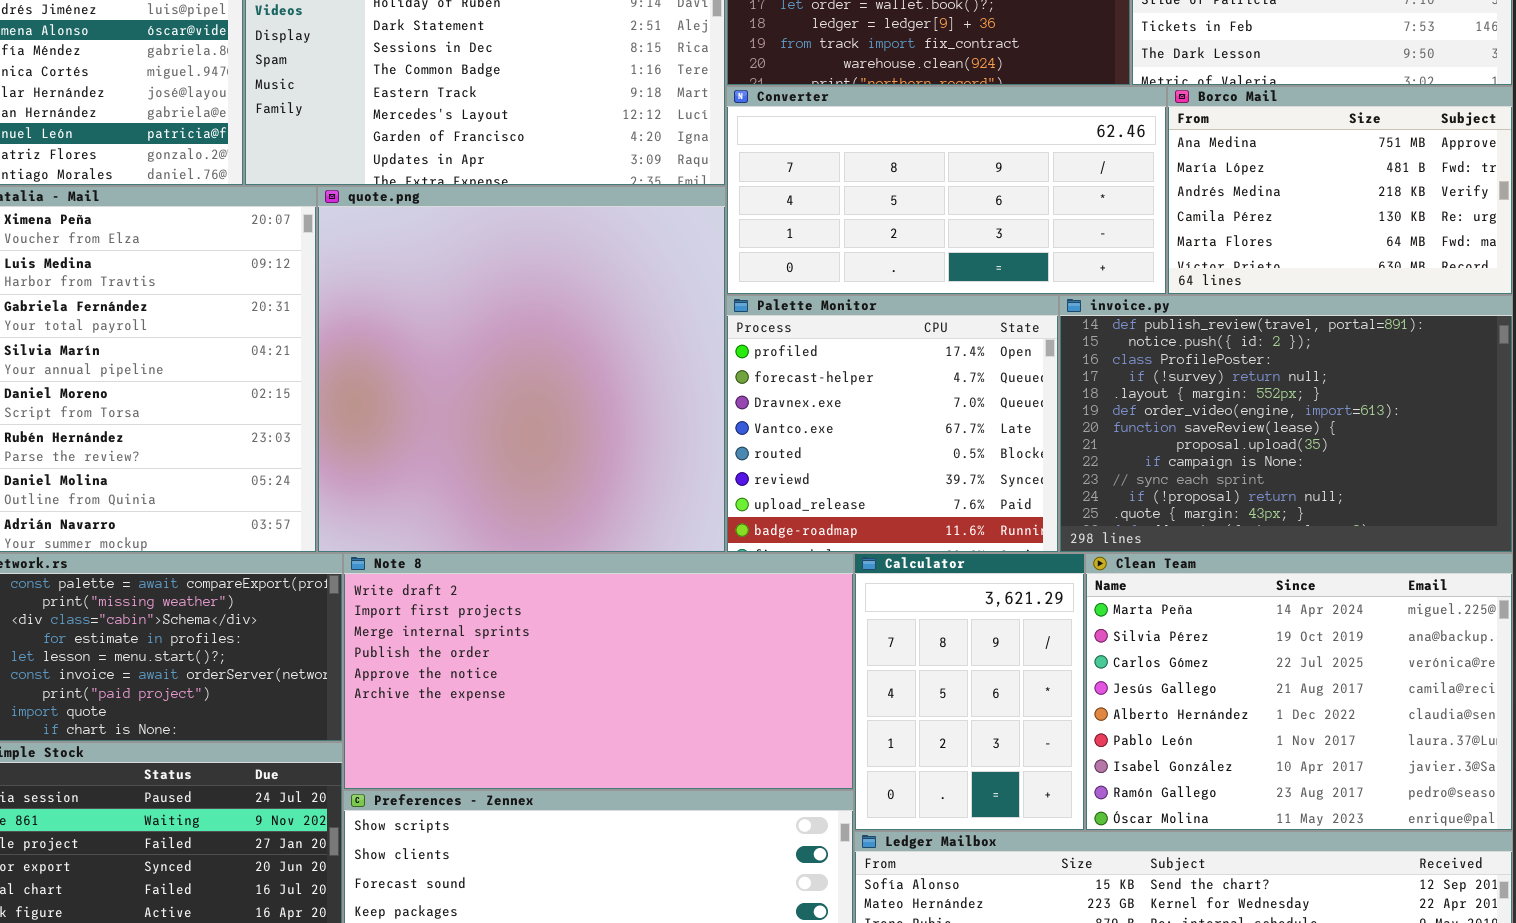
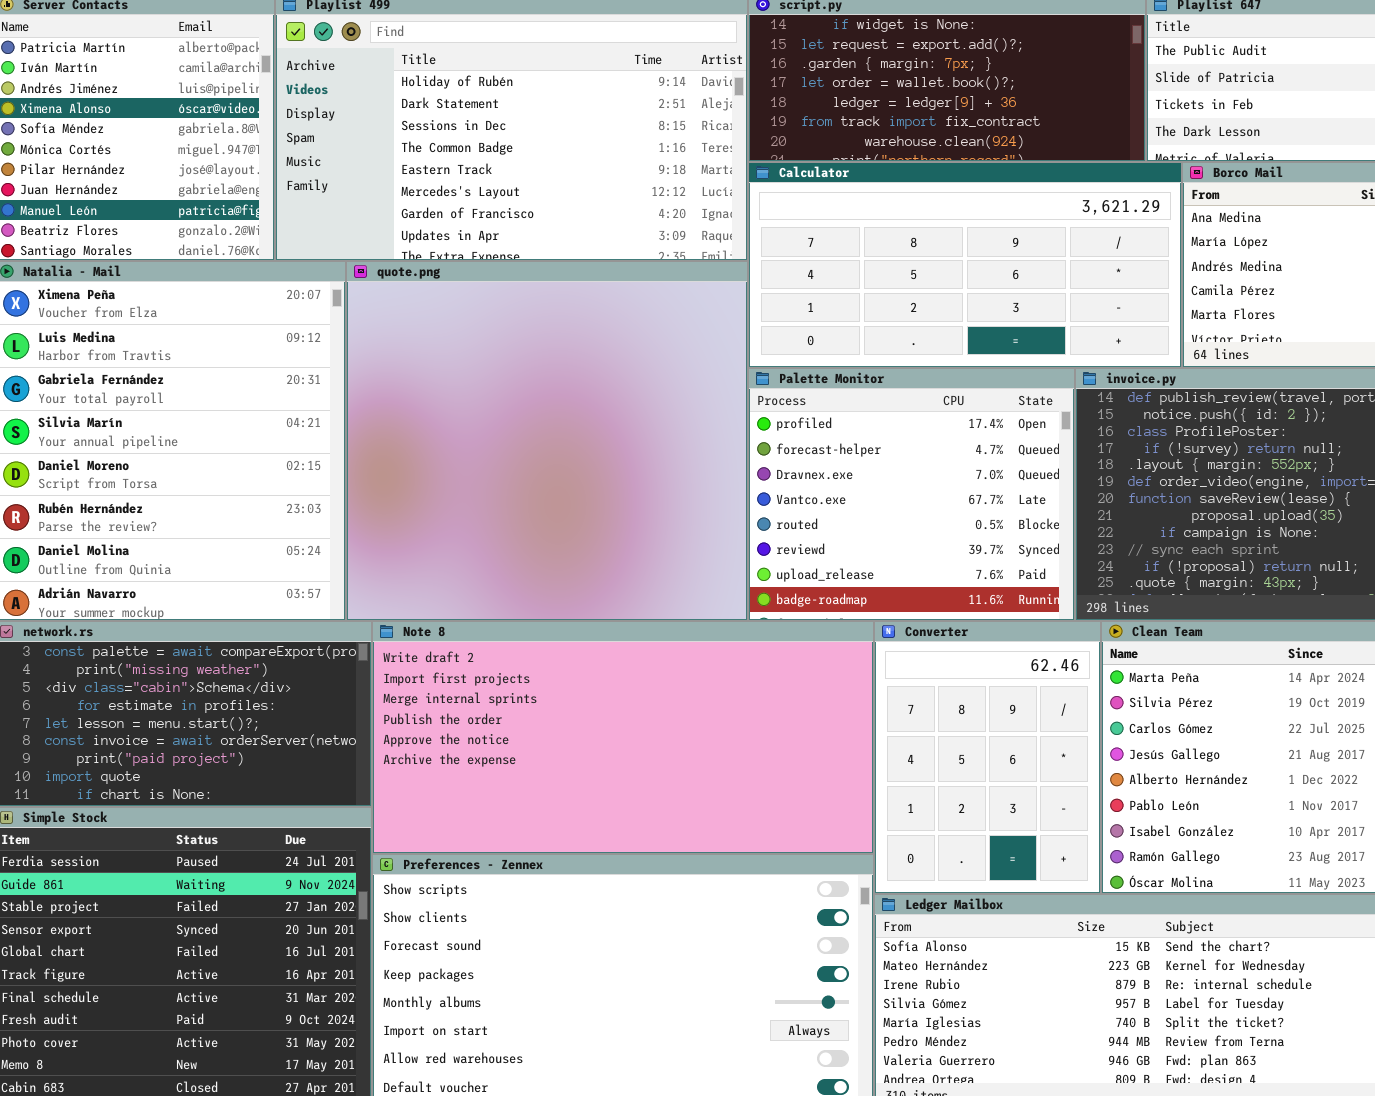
Converter: [726,86,1167,295] -> [874,621,1101,894], moved, resized
Calculator: [854,553,1085,831] -> [748,162,1182,368], moved, resized

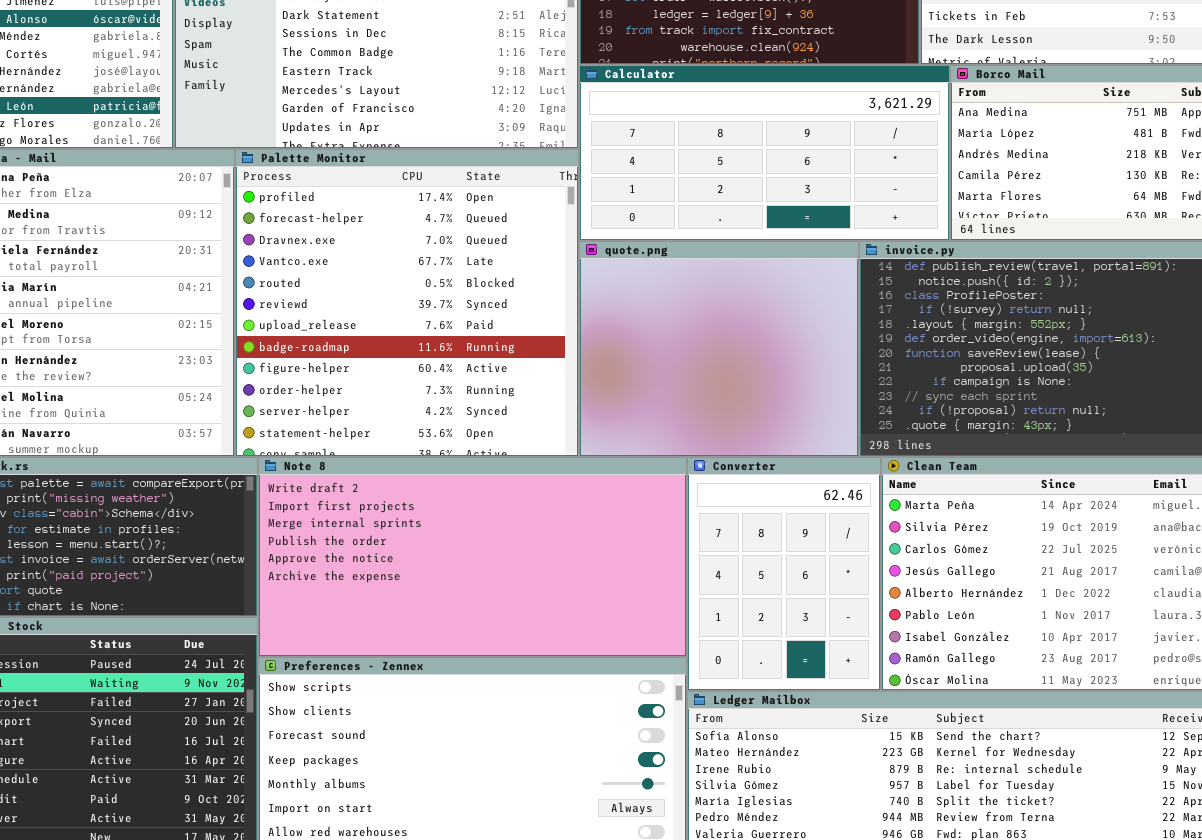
quote.png: [346,261,748,621] -> [579,241,859,457], moved, resized
Palette Monitor: [748,368,1075,621] -> [235,149,579,457], moved, resized

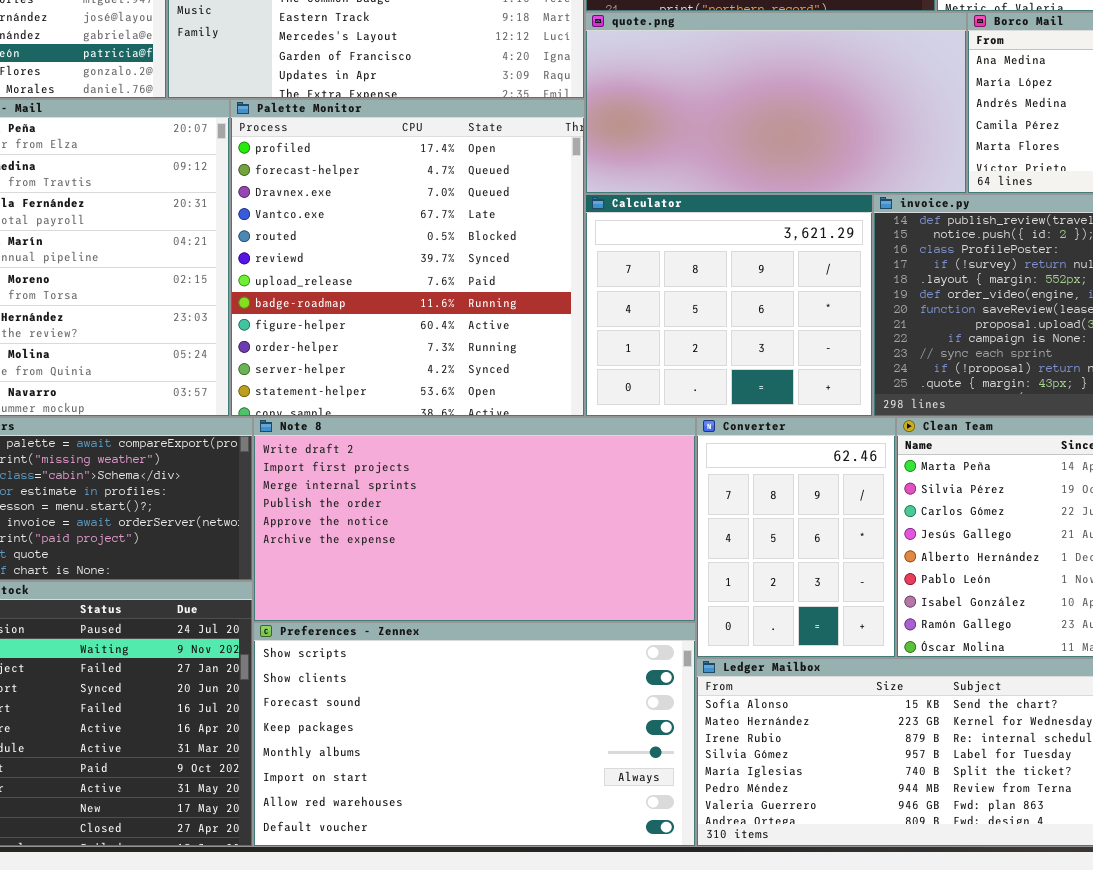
Calculator: [579,65,950,241] -> [585,194,873,417], moved, resized
quote.png: [579,241,859,457] -> [585,12,967,194], moved, resized

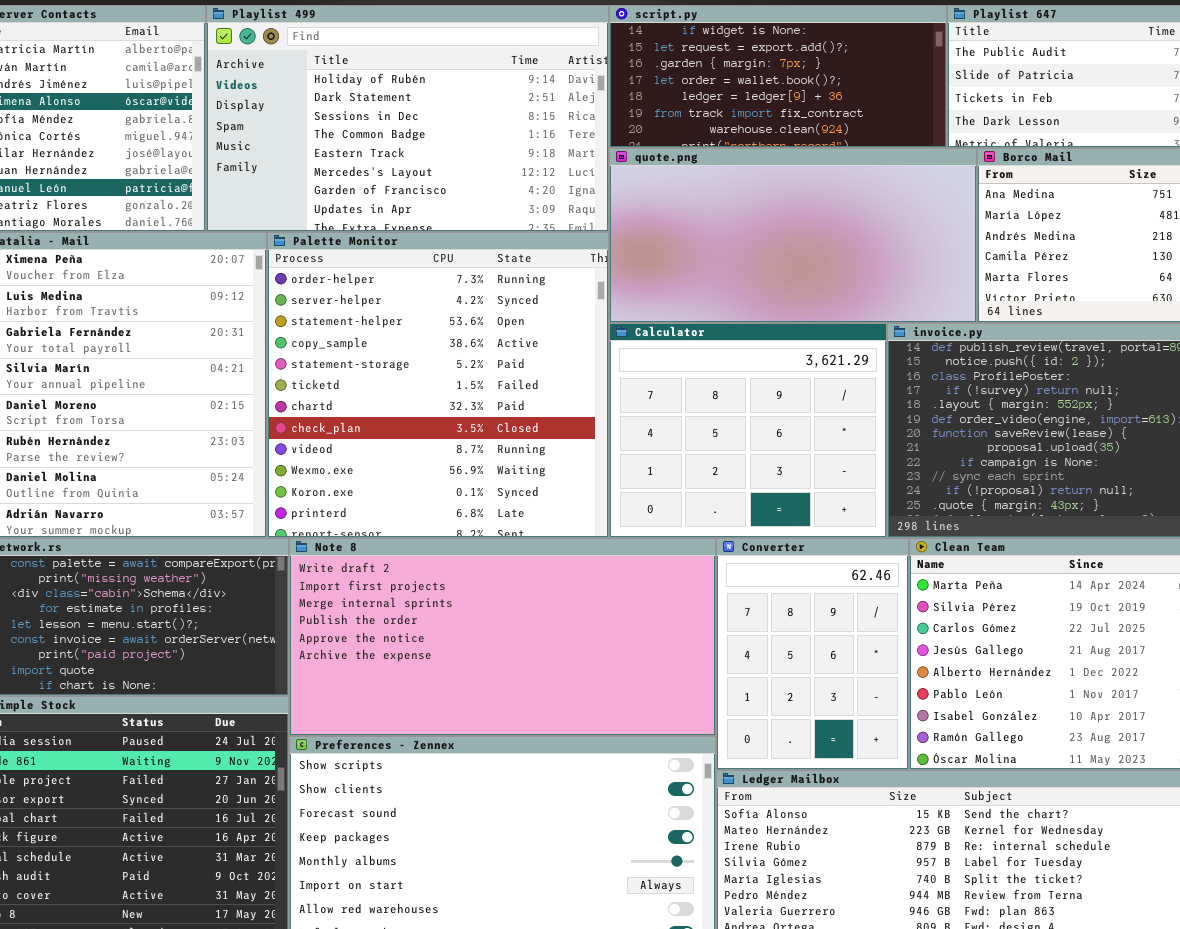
Palette Monitor: [230,99,585,417] -> [267,232,609,538], scrolled down 9 rows

